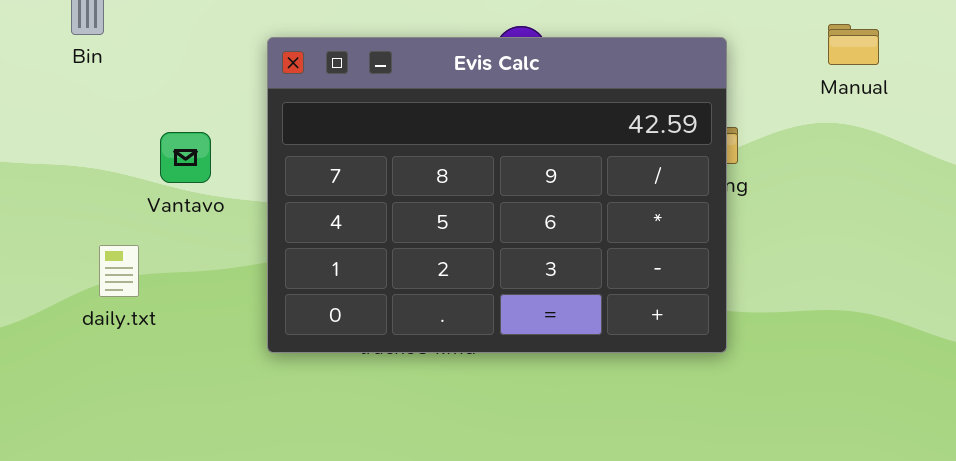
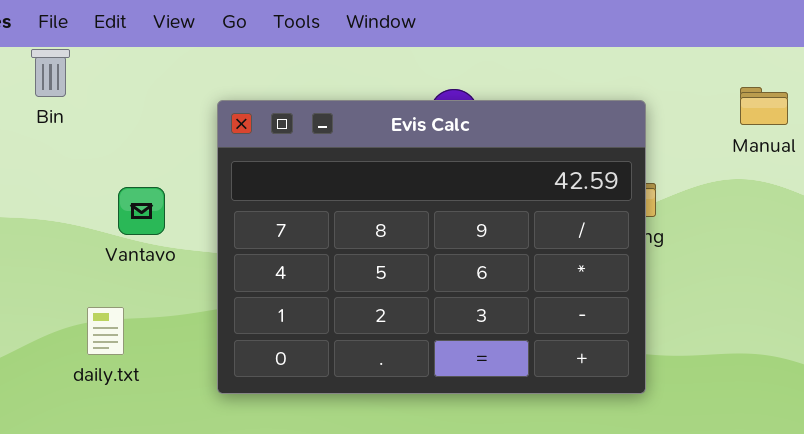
daily.txt: [99,245,139,297] -> [87,307,124,355], moved

